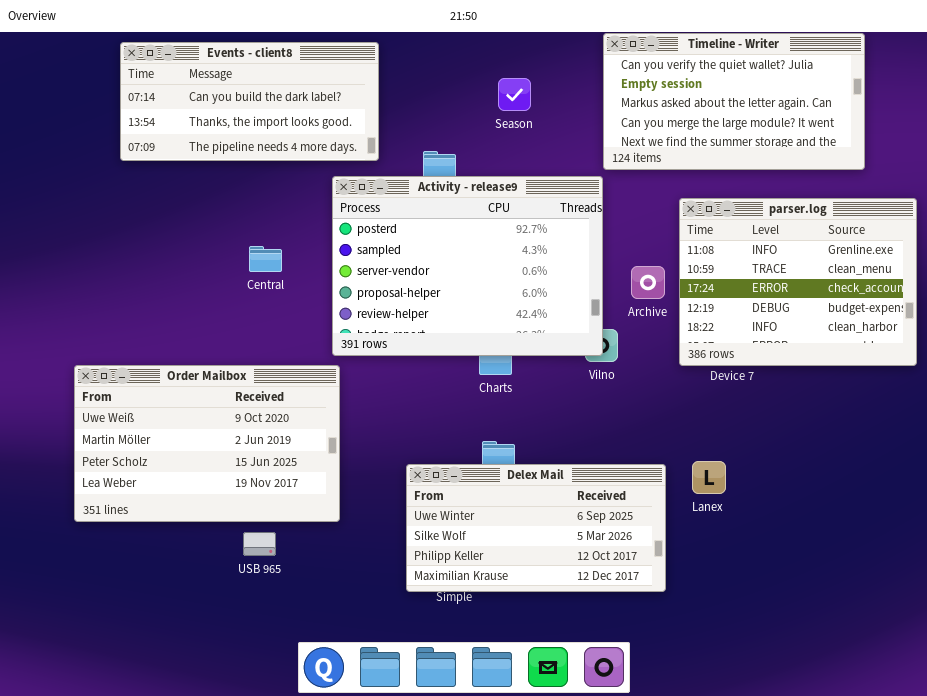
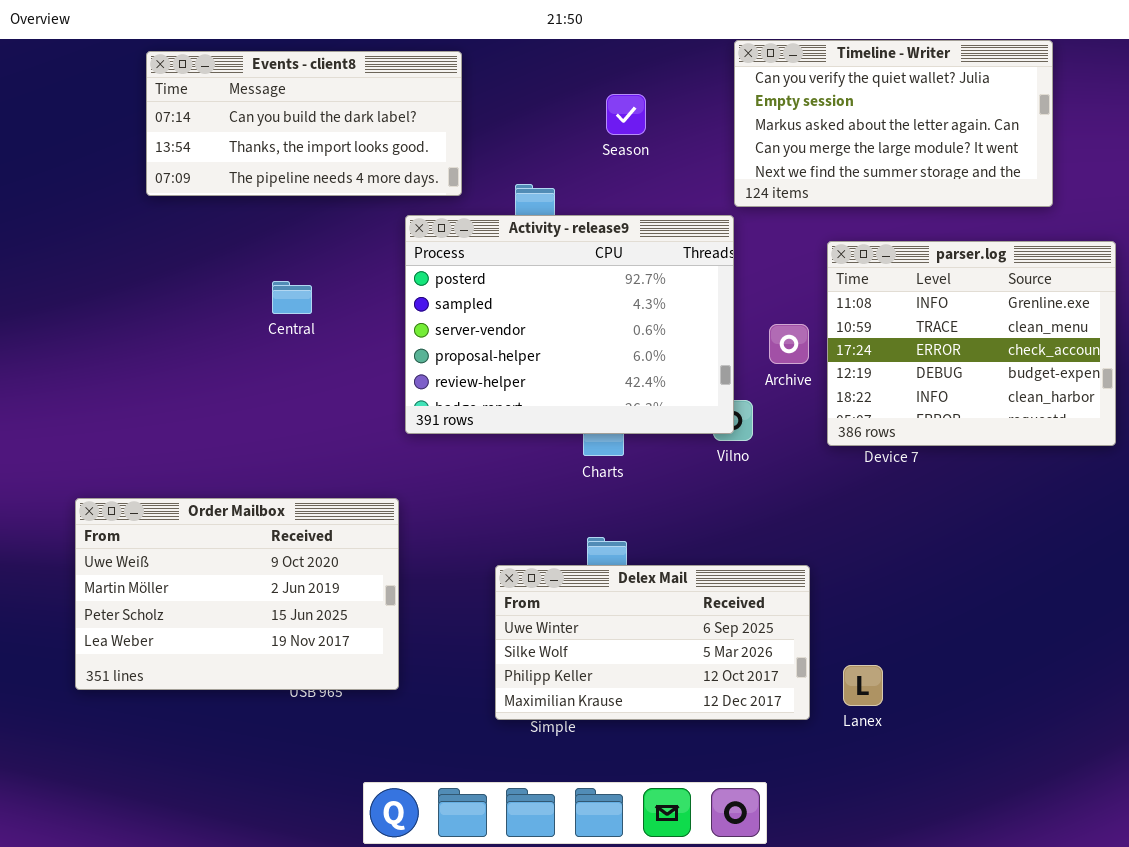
Central: [249,246,282,272] -> [272,281,312,314], moved
Order Mailbox: [74,365,340,522] -> [75,498,399,690], moved
Lanex: [692,461,726,494] -> [843,665,883,706], moved

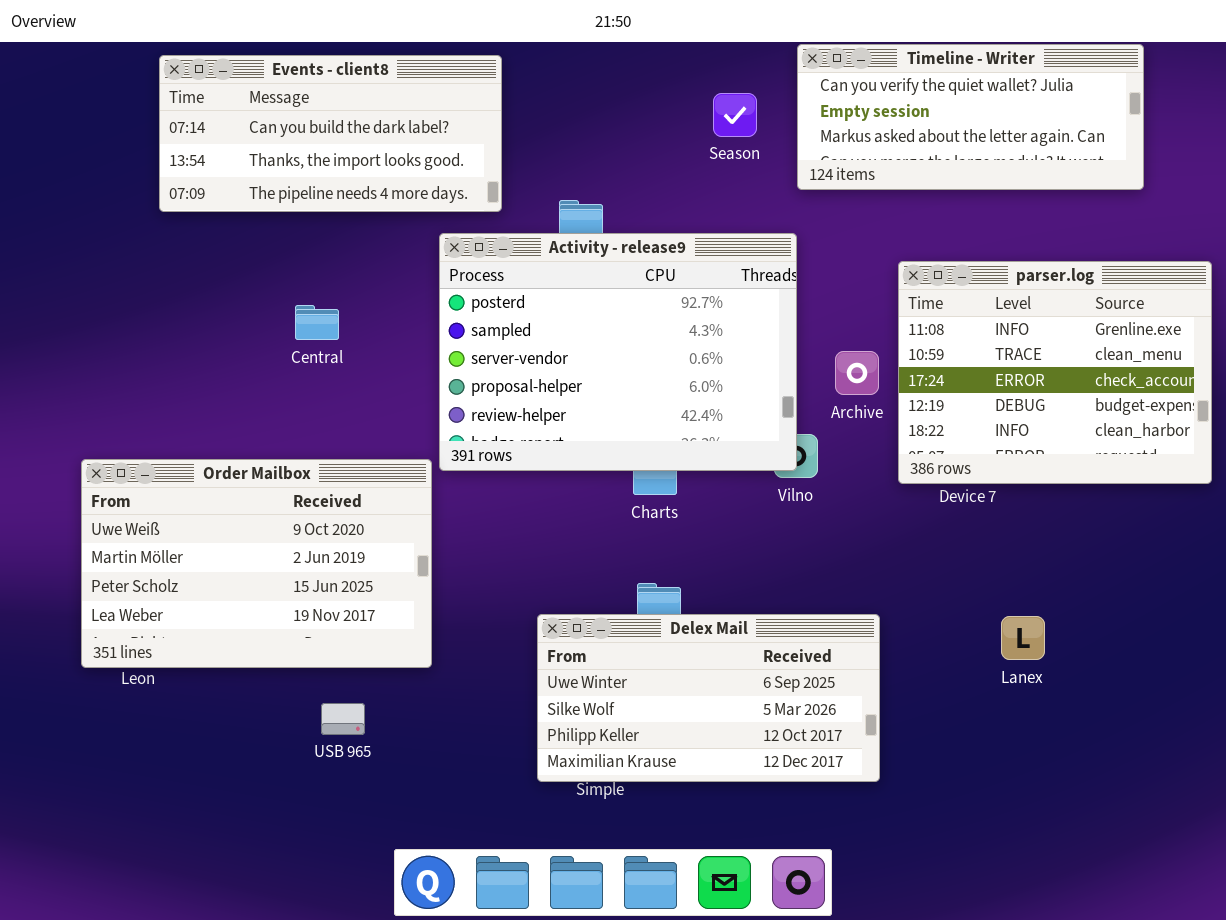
Timeline - Writer: [734,40,1053,207] -> [797,44,1144,190], resized
Season: [606,94,646,135] -> [713,93,757,137], moved
Order Mailbox: [75,498,399,690] -> [81,459,432,668], moved
Lanex: [843,665,883,706] -> [1001,616,1045,660], moved

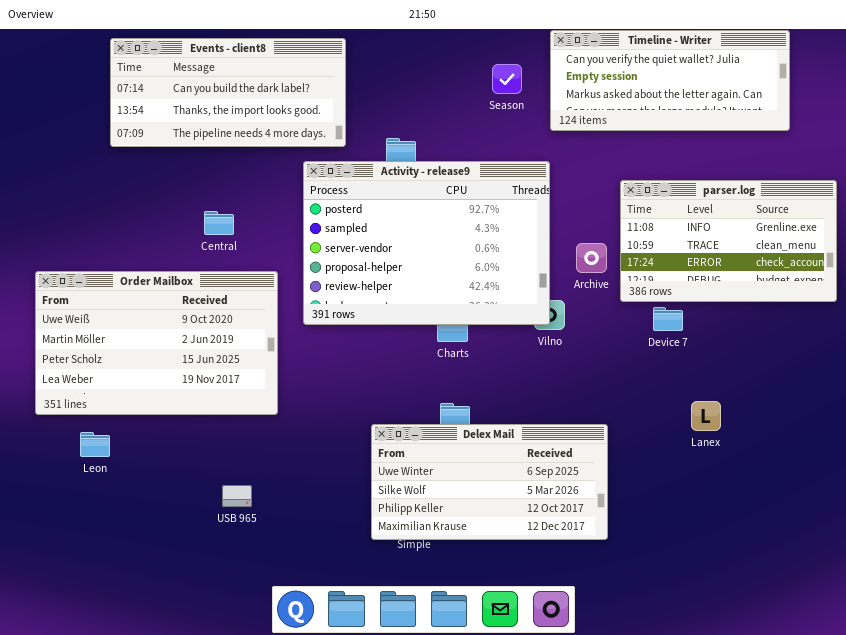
parser.log: [898,261,1212,484] -> [620,180,837,302], resized
Order Mailbox: [81,459,432,668] -> [35,271,278,415], moved
Lanex: [1001,616,1045,660] -> [691,401,721,431], moved

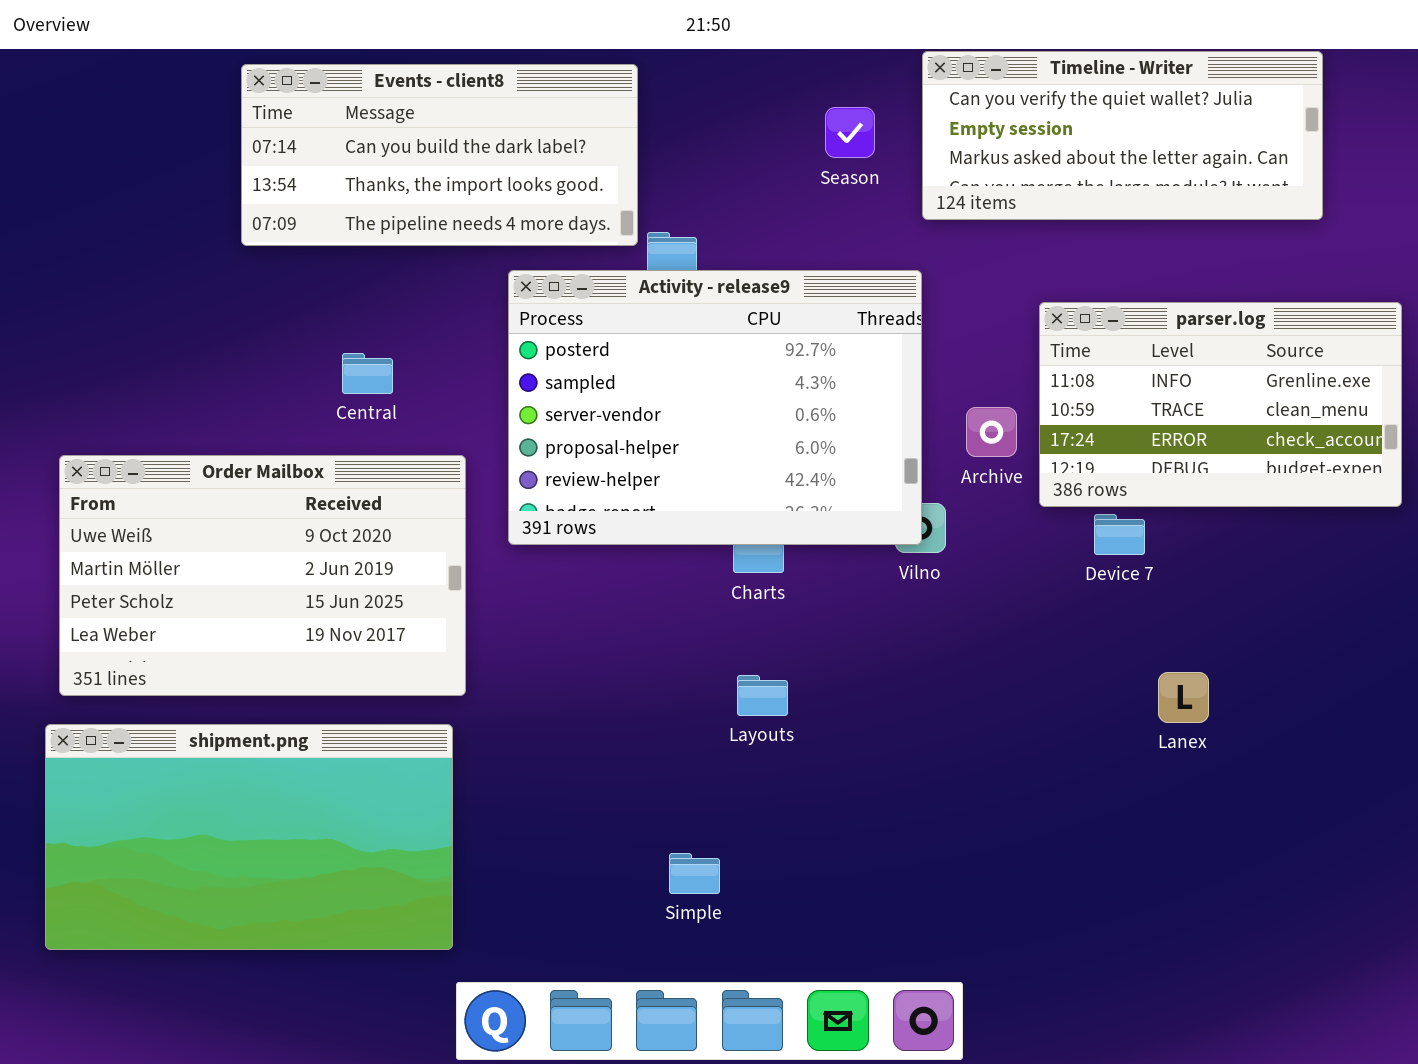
Events - client8: [110,38,346,147] -> [241,64,638,246], moved
Delex Mail: [371,424,608,540] -> none, closed
shipment.png: none -> [45,724,453,950], opened

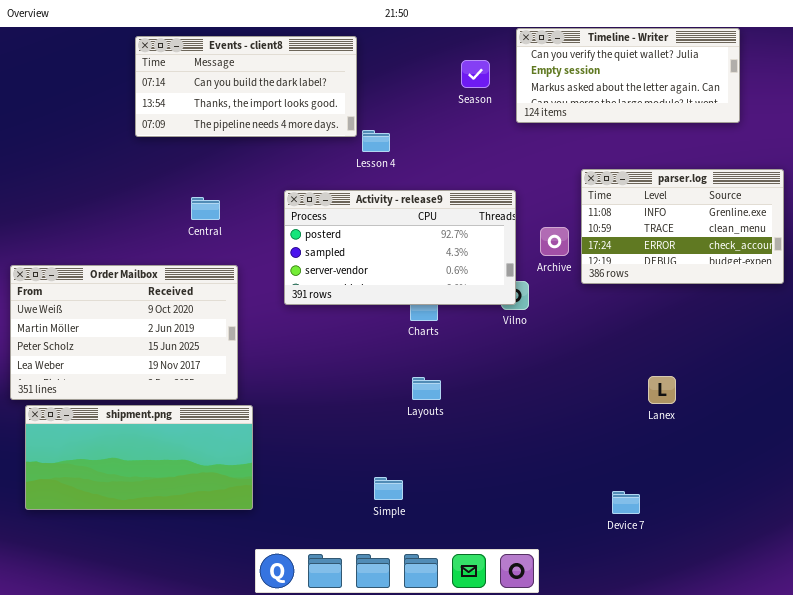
Activity - release9: [508,270,922,545] -> [284,190,516,305], resized
Order Mailbox: [59,455,466,696] -> [10,265,238,400], moved
Device 7: [1094,514,1145,555] -> [612,491,640,514], moved
shipment.png: [45,724,453,950] -> [25,405,253,510], resized

